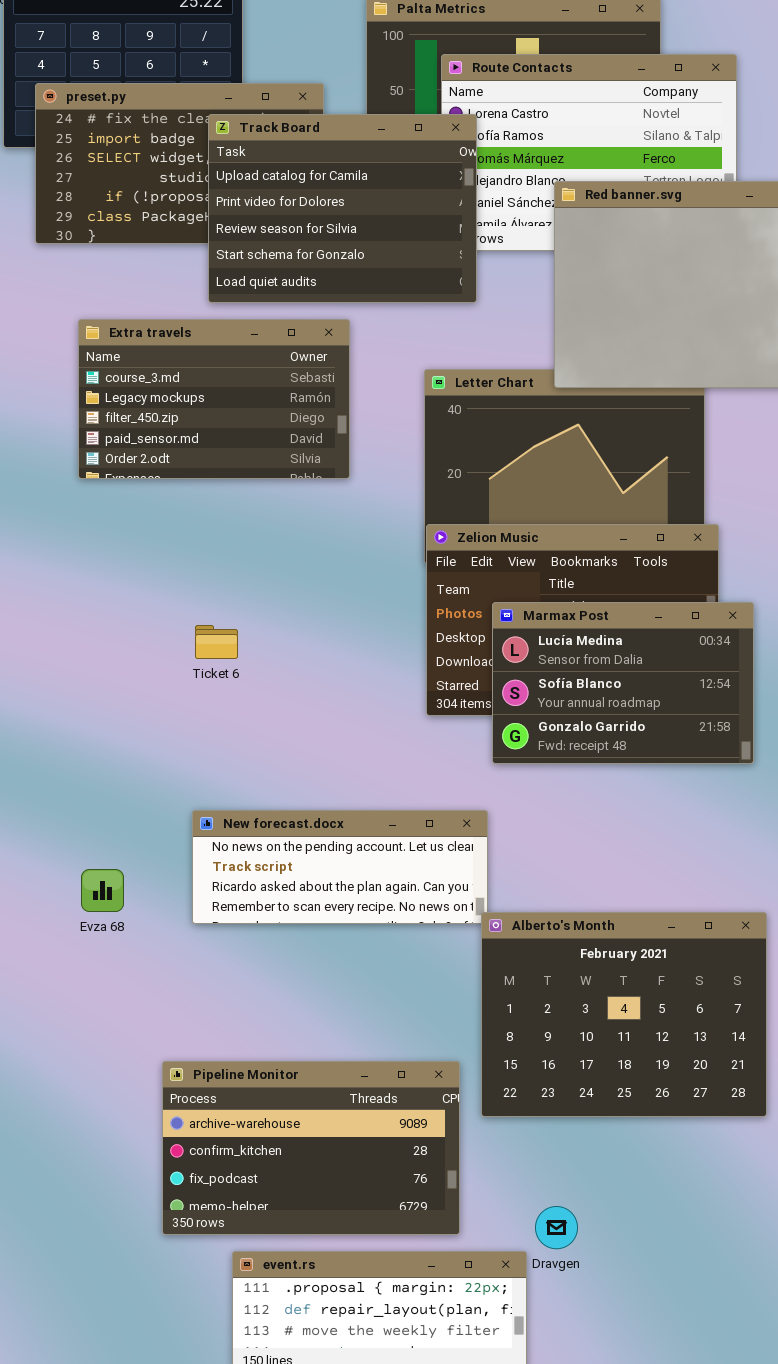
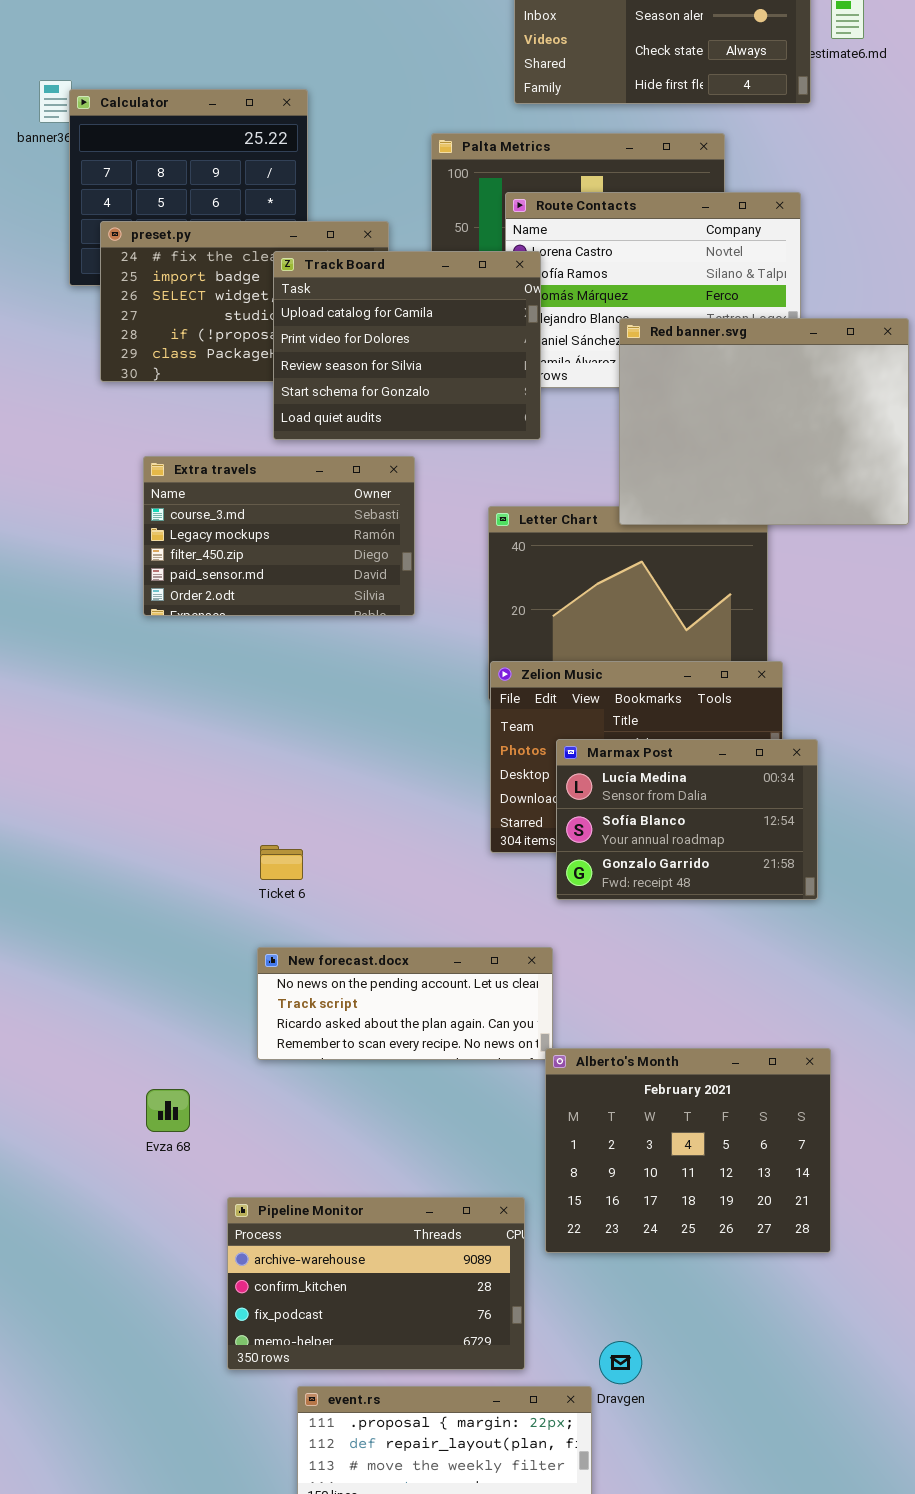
Ticket 6: [195,625,238,659] -> [260,845,303,880], moved
Evza 68: [81,869,124,912] -> [146,1089,190,1132], moved

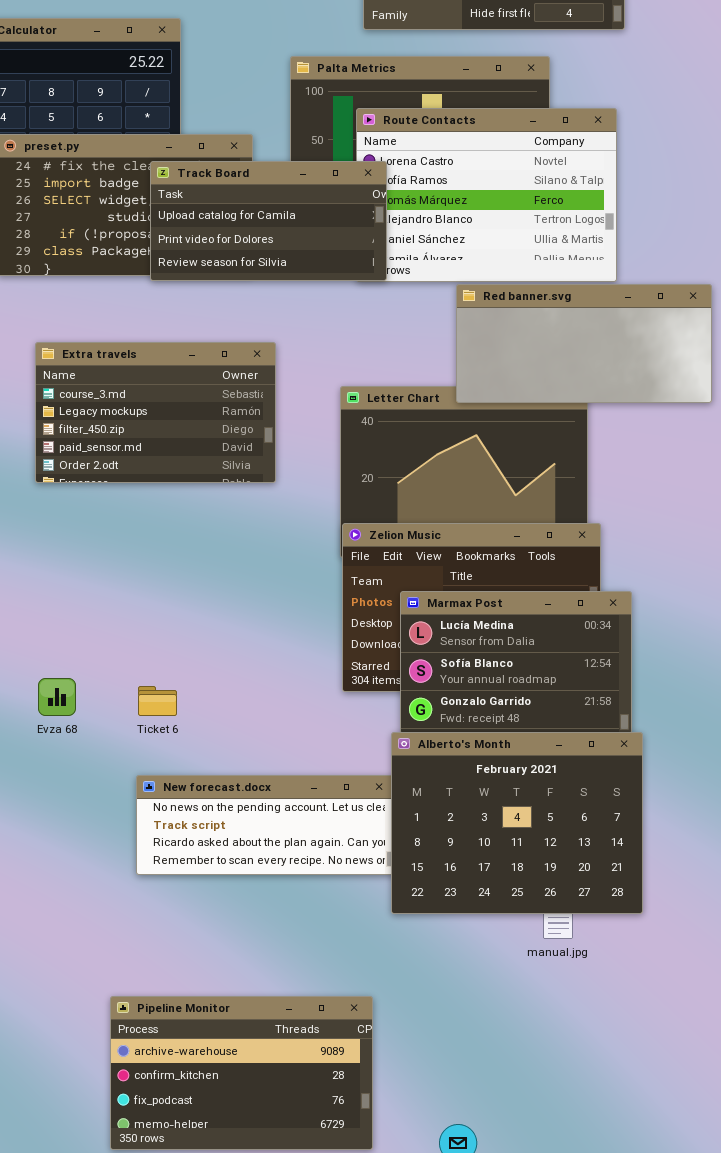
Track Board: [273,251,541,440] -> [150,161,387,281], resized
Red banner.svg: [619,318,909,525] -> [456,284,712,403], resized
Alberto's Month: [545,1048,831,1253] -> [391,732,643,914], moved
Evza 68: [146,1089,190,1132] -> [38,678,76,716], moved

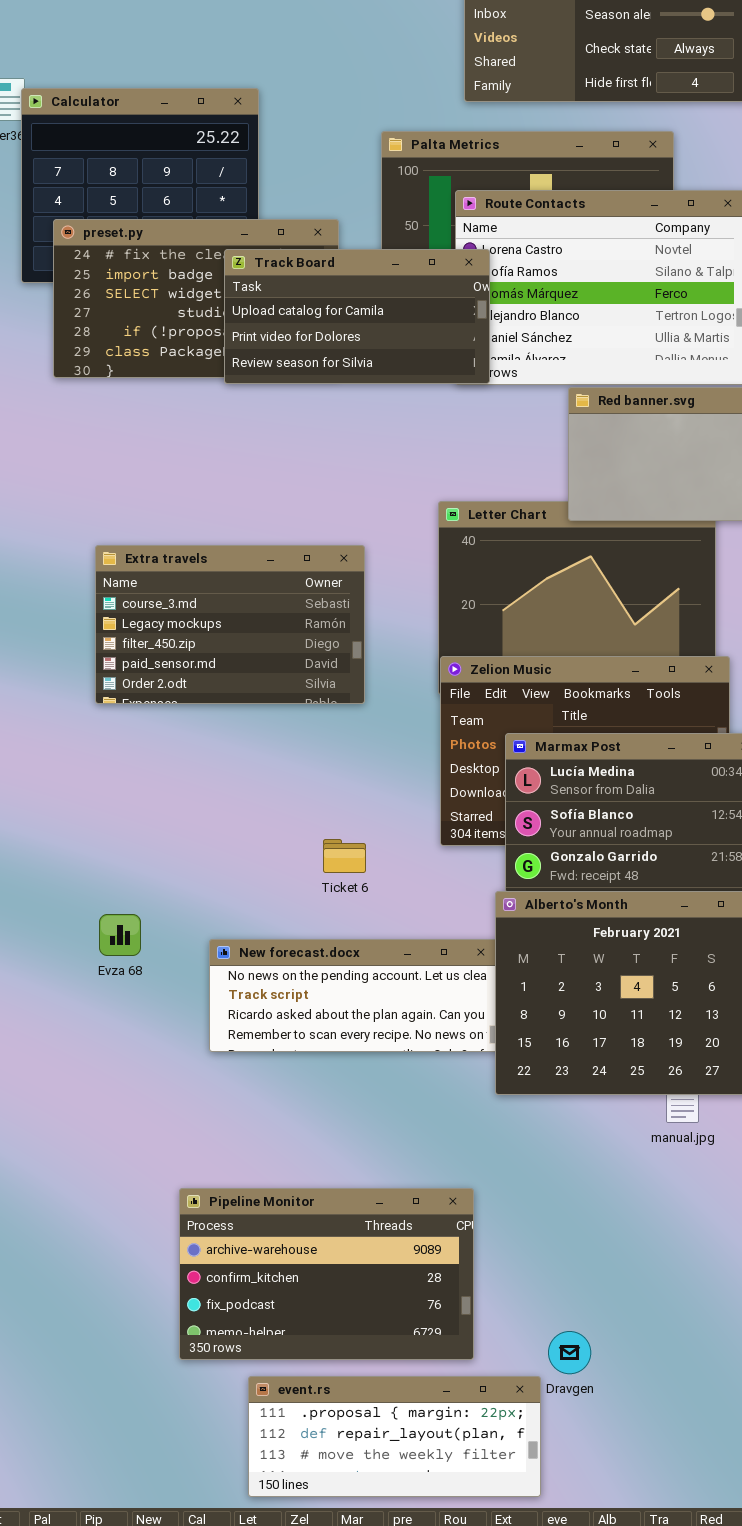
Extra travels: [35,342,276,483] -> [95,545,365,704], moved
Evza 68: [38,678,76,716] -> [99,914,141,956], moved
Ticket 6: [138,686,177,716] -> [323,839,366,873], moved

